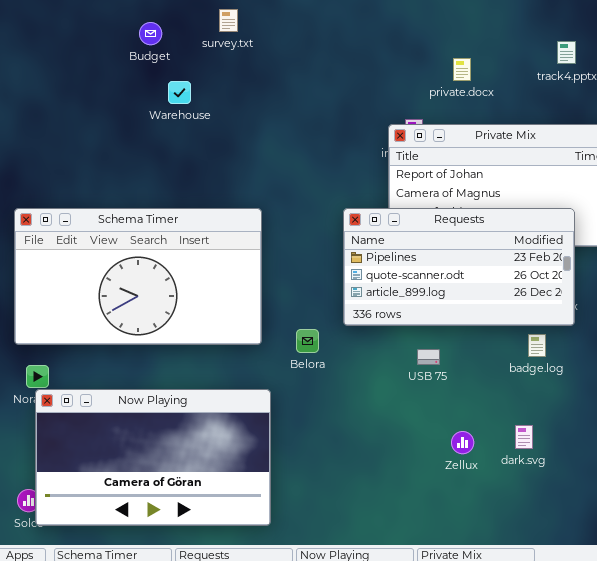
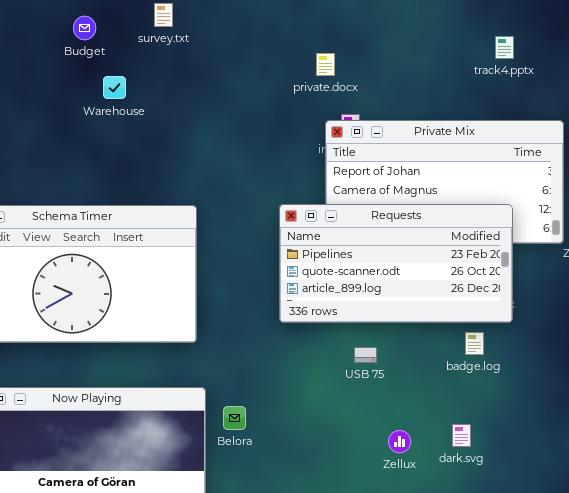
private.docx: [453,58,471,81] -> [316,53,335,76], moved
Belora: [296,329,319,353] -> [223,406,246,430], moved

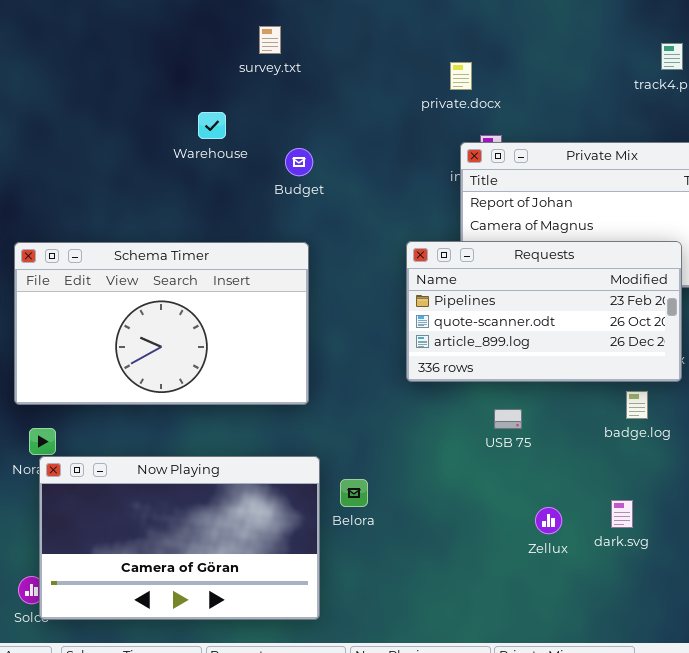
survey.txt: [154,3,173,27] -> [259,26,281,54], moved
Budget: [73,16,96,40] -> [285,148,313,176], moved
Warehouse: [103,76,126,99] -> [198,112,226,139], moved

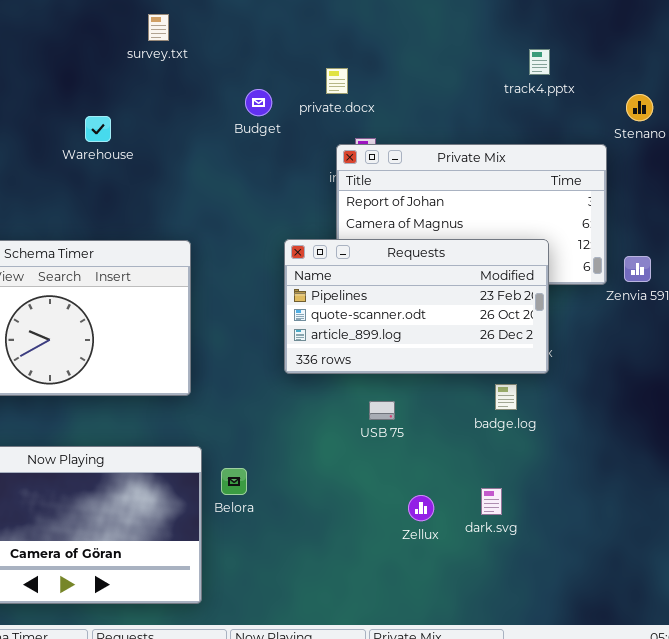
survey.txt: [259,26,281,54] -> [148,14,169,41], moved
Budget: [285,148,313,176] -> [245,89,272,116], moved

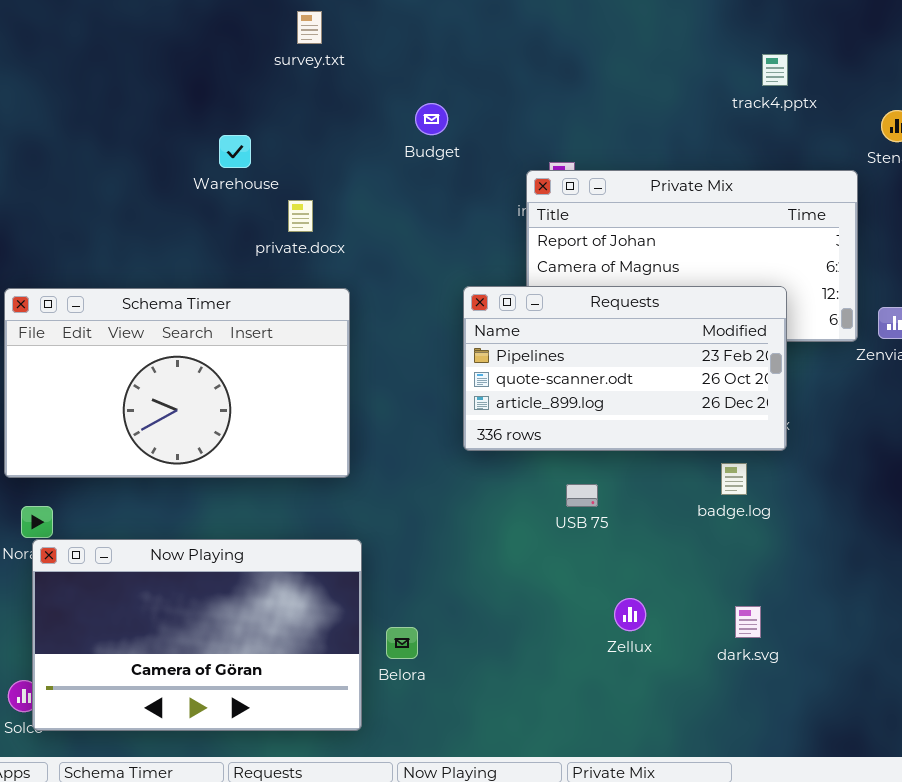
private.docx: [326,68,348,94] -> [288,200,313,232], moved
Belora: [221,468,247,495] -> [386,627,418,659], moved
dark.svg: [481,488,502,515] -> [735,606,761,638], moved

